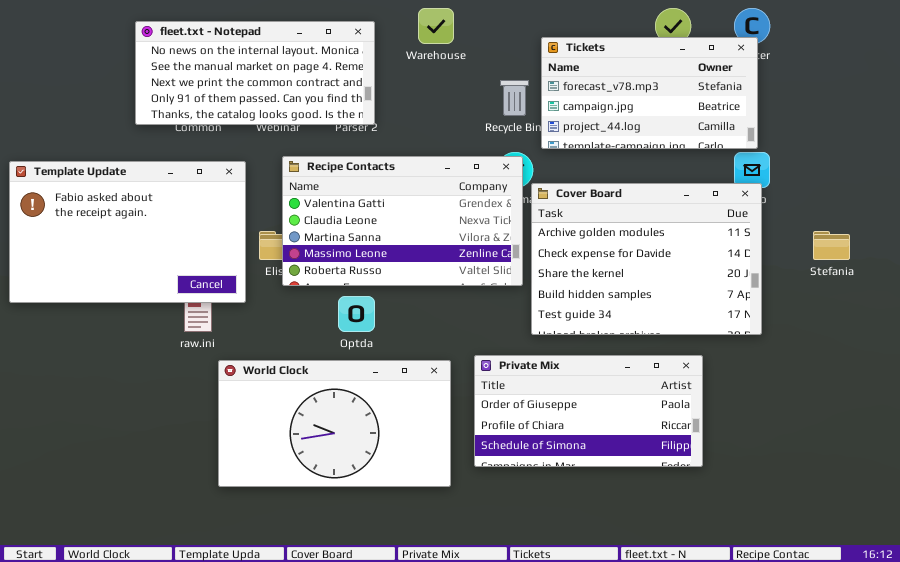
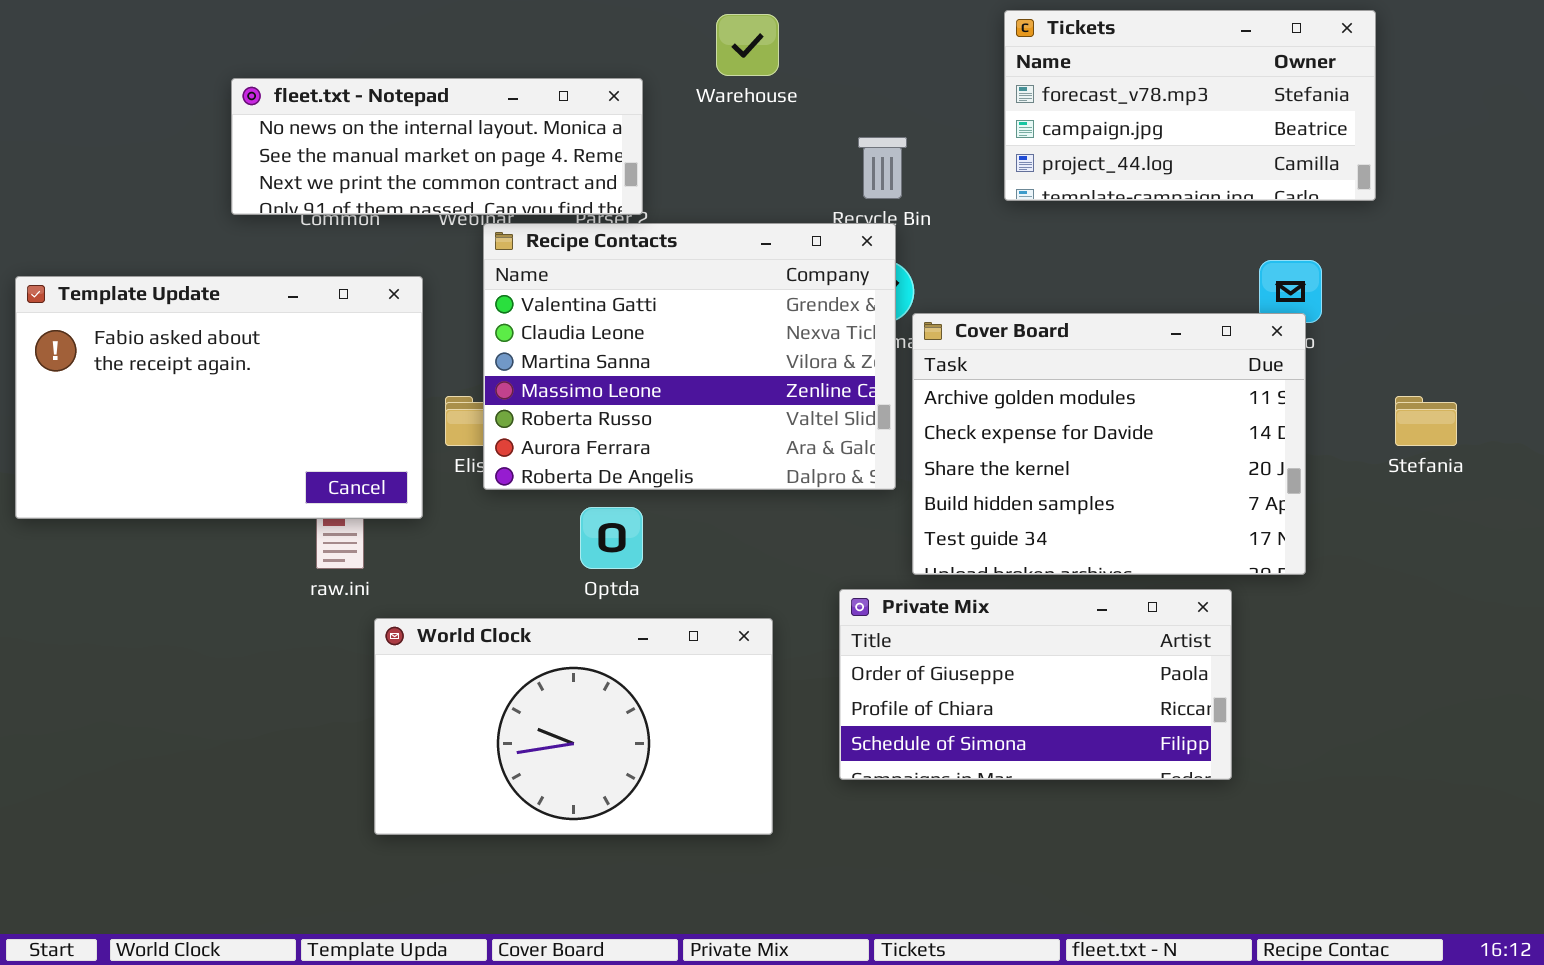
fleet.txt - Notepad: [135,21,375,125] -> [231,78,643,215], resized
Tickets: [541,37,758,149] -> [1004,10,1376,201], moved
Recipe Contacts: [282,156,523,286] -> [483,223,896,490], resized
Private Mix: [474,355,703,467] -> [839,589,1232,780], moved

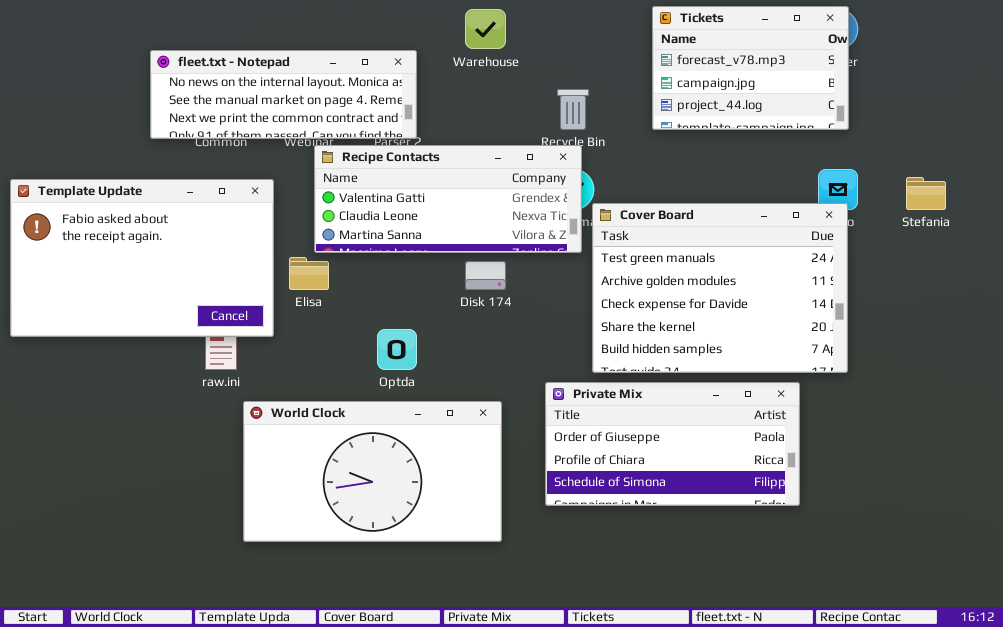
Tickets: [1004,10,1376,201] -> [652,6,849,130], resized
Recipe Contacts: [483,223,896,490] -> [314,145,582,253], resized
Cover Board: [912,313,1306,575] -> [592,203,848,373], scrolled up 1 row
Stefania: [1395,396,1457,446] -> [906,177,946,210], moved

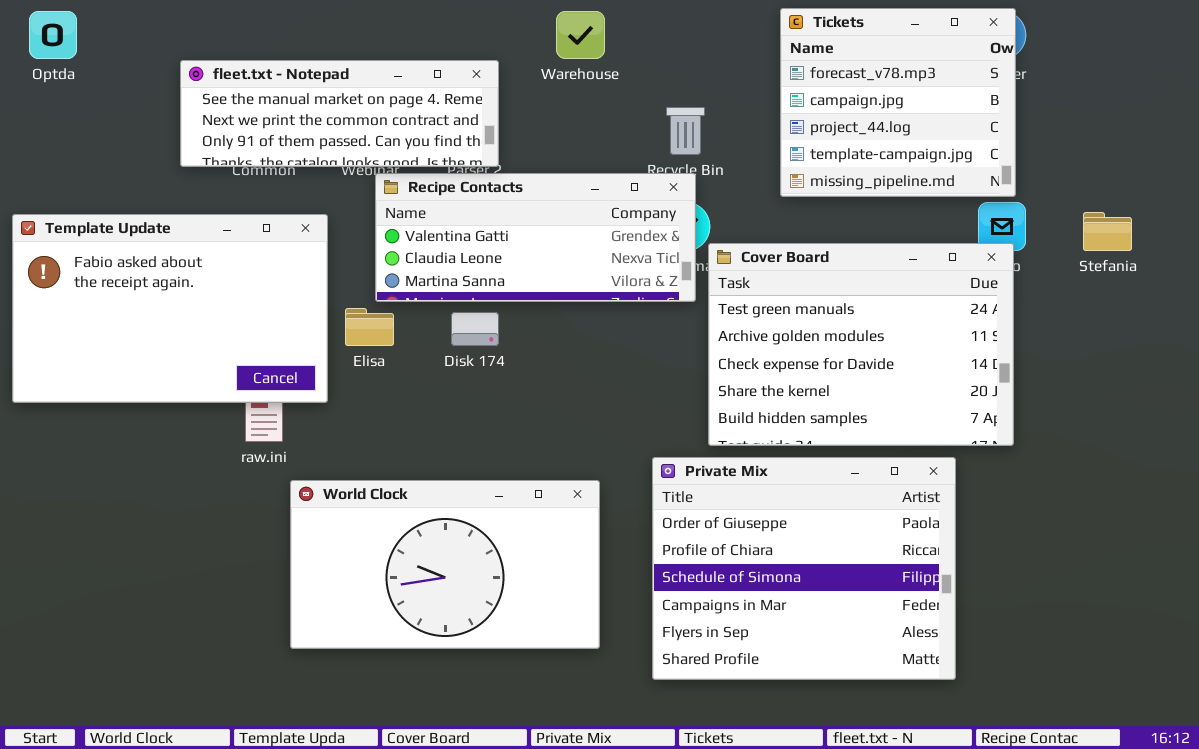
Tickets: [652,6,849,130] -> [780,8,1016,197], resized
fleet.txt - Notepad: [150,50,417,139] -> [180,60,499,167], scrolled down 1 row
Disk 174: [465,261,506,290] -> [451,312,499,346], moved
Optda: [377,329,417,370] -> [29,11,77,59], moved
Private Mix: [545,382,800,506] -> [652,457,956,680], resized

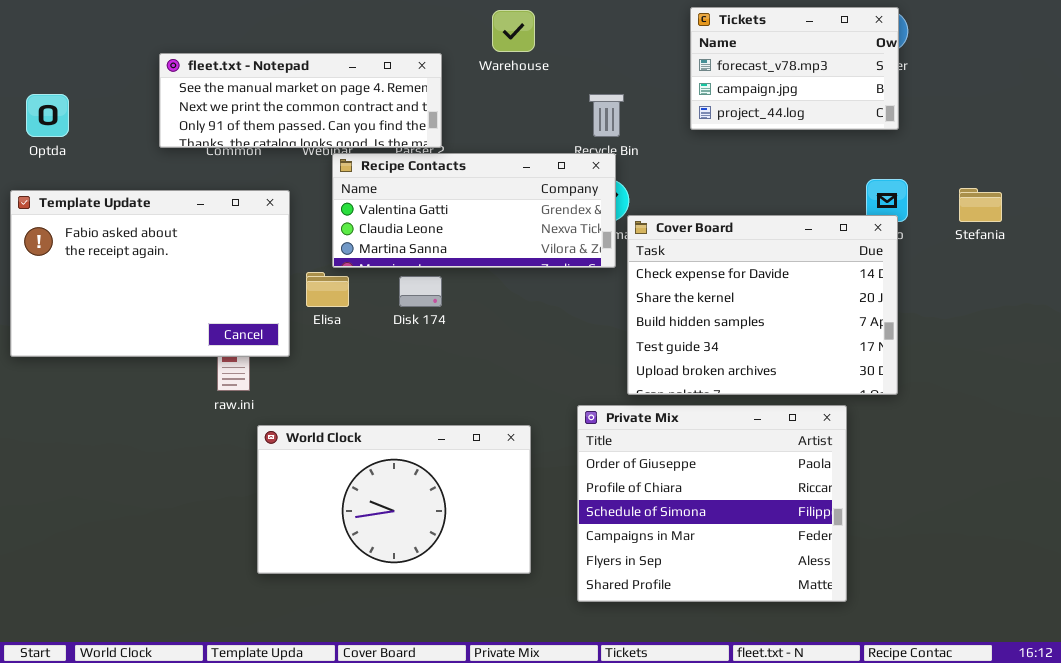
Tickets: [780,8,1016,197] -> [690,7,899,130], resized
Optda: [29,11,77,59] -> [26,94,69,137], moved
Cover Board: [708,243,1014,446] -> [627,215,898,395], scrolled down 2 rows

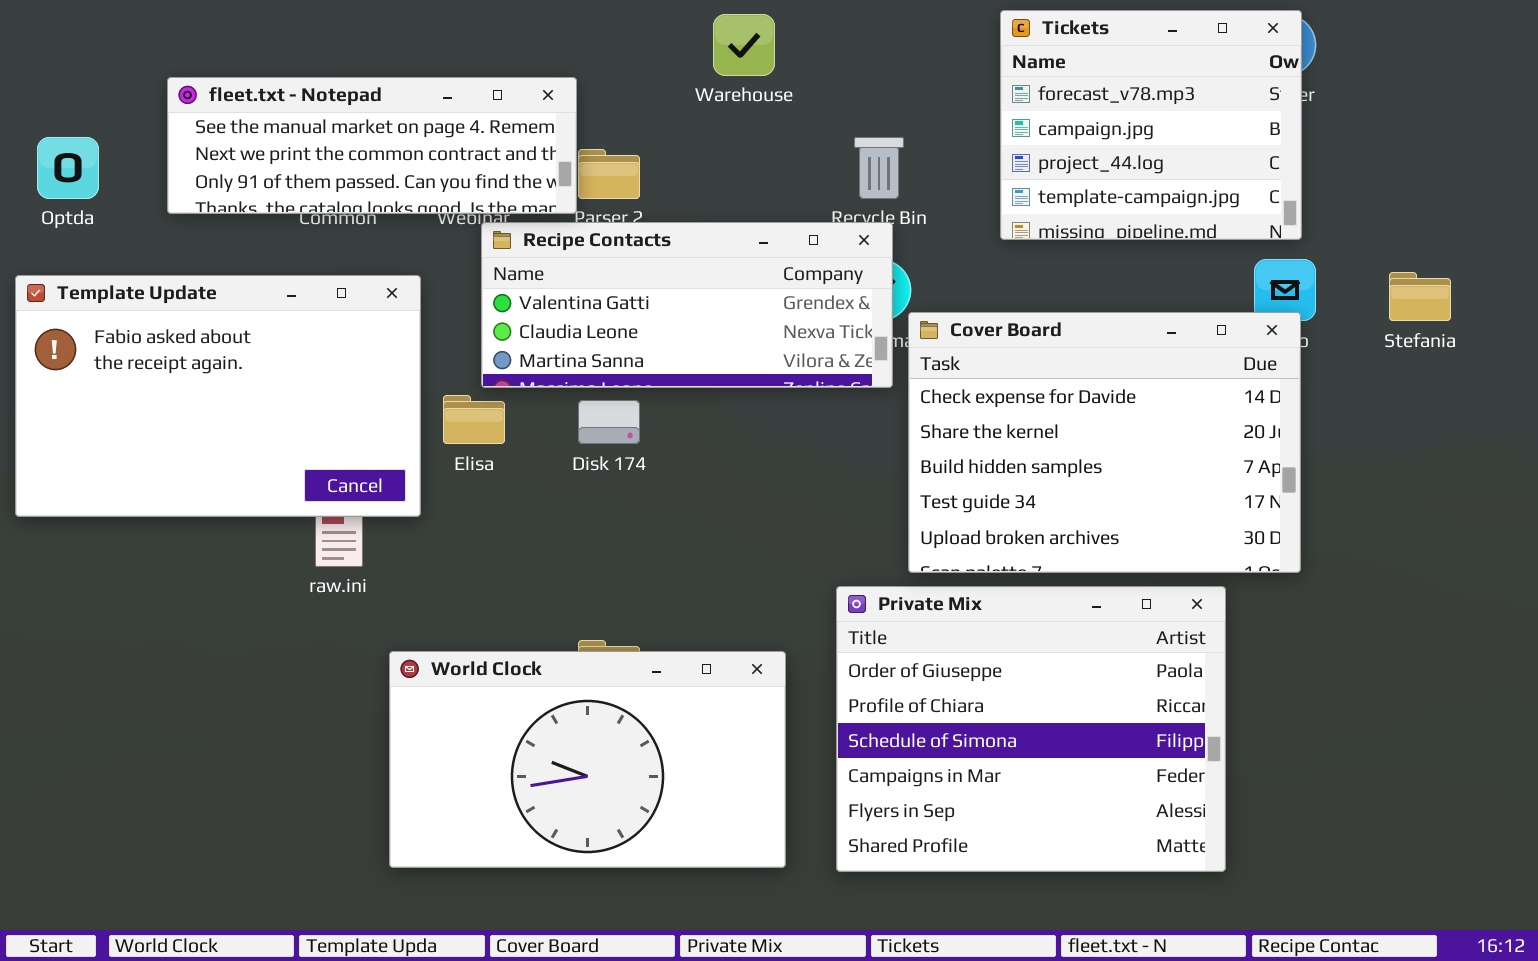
Tickets: [690,7,899,130] -> [1000,10,1302,240], resized
fleet.txt - Notepad: [159,53,442,148] -> [167,77,577,214], moved
World Clock: [257,425,531,574] -> [389,651,786,868], moved

